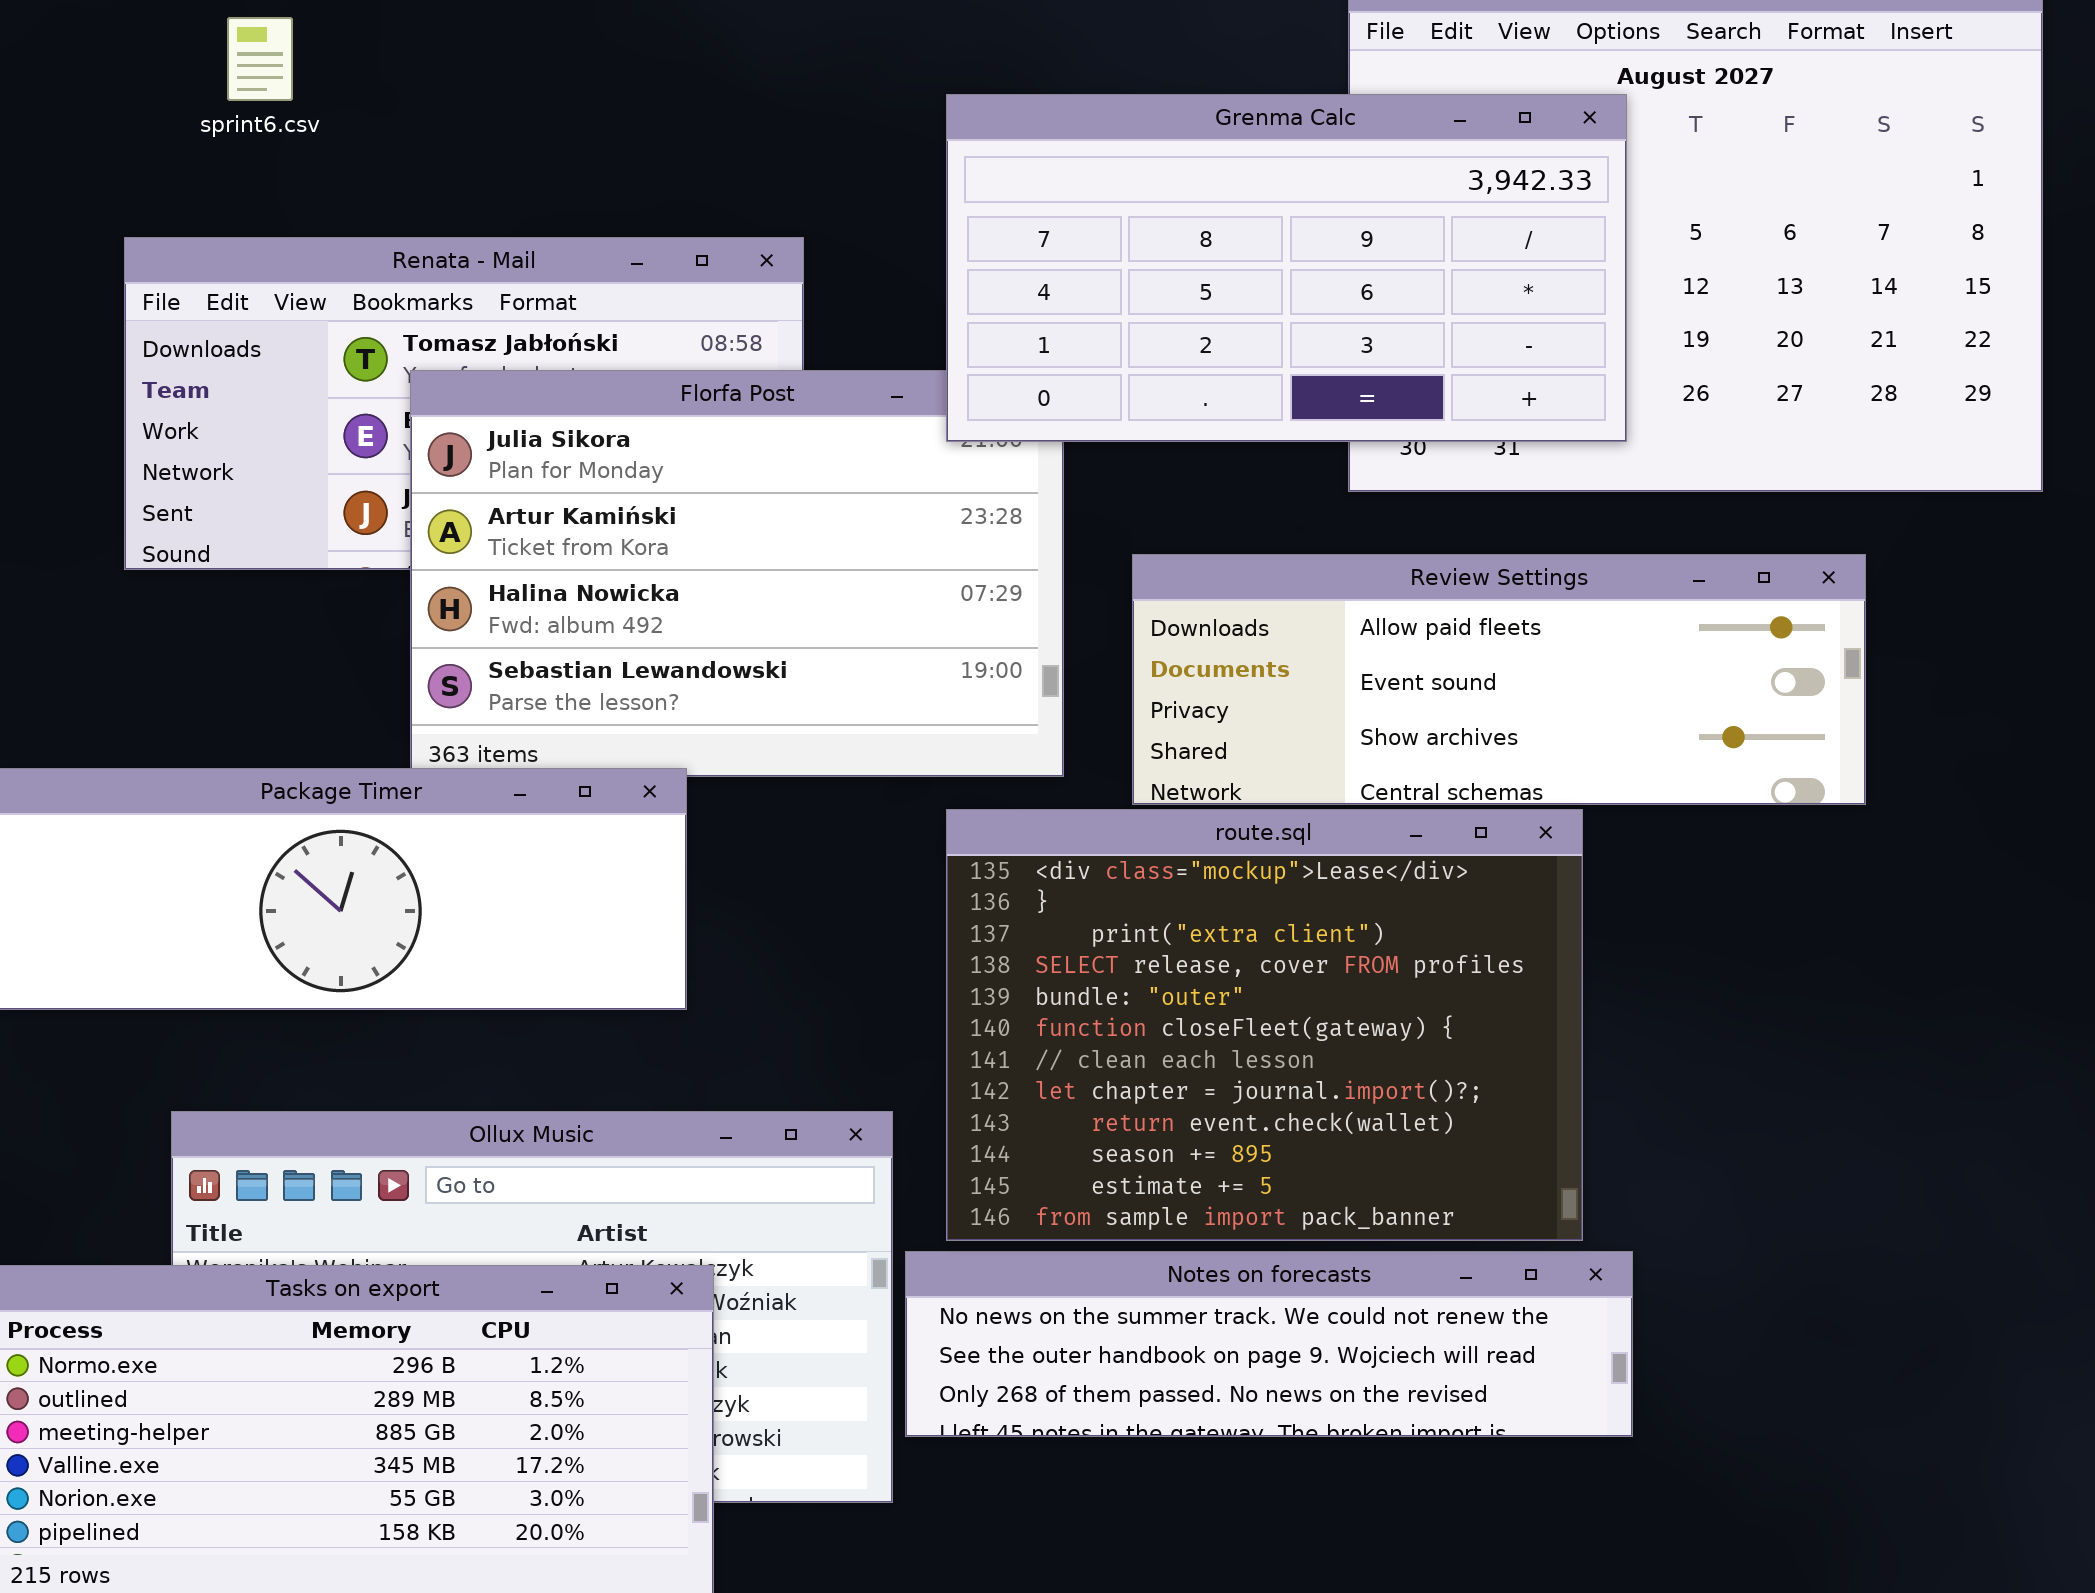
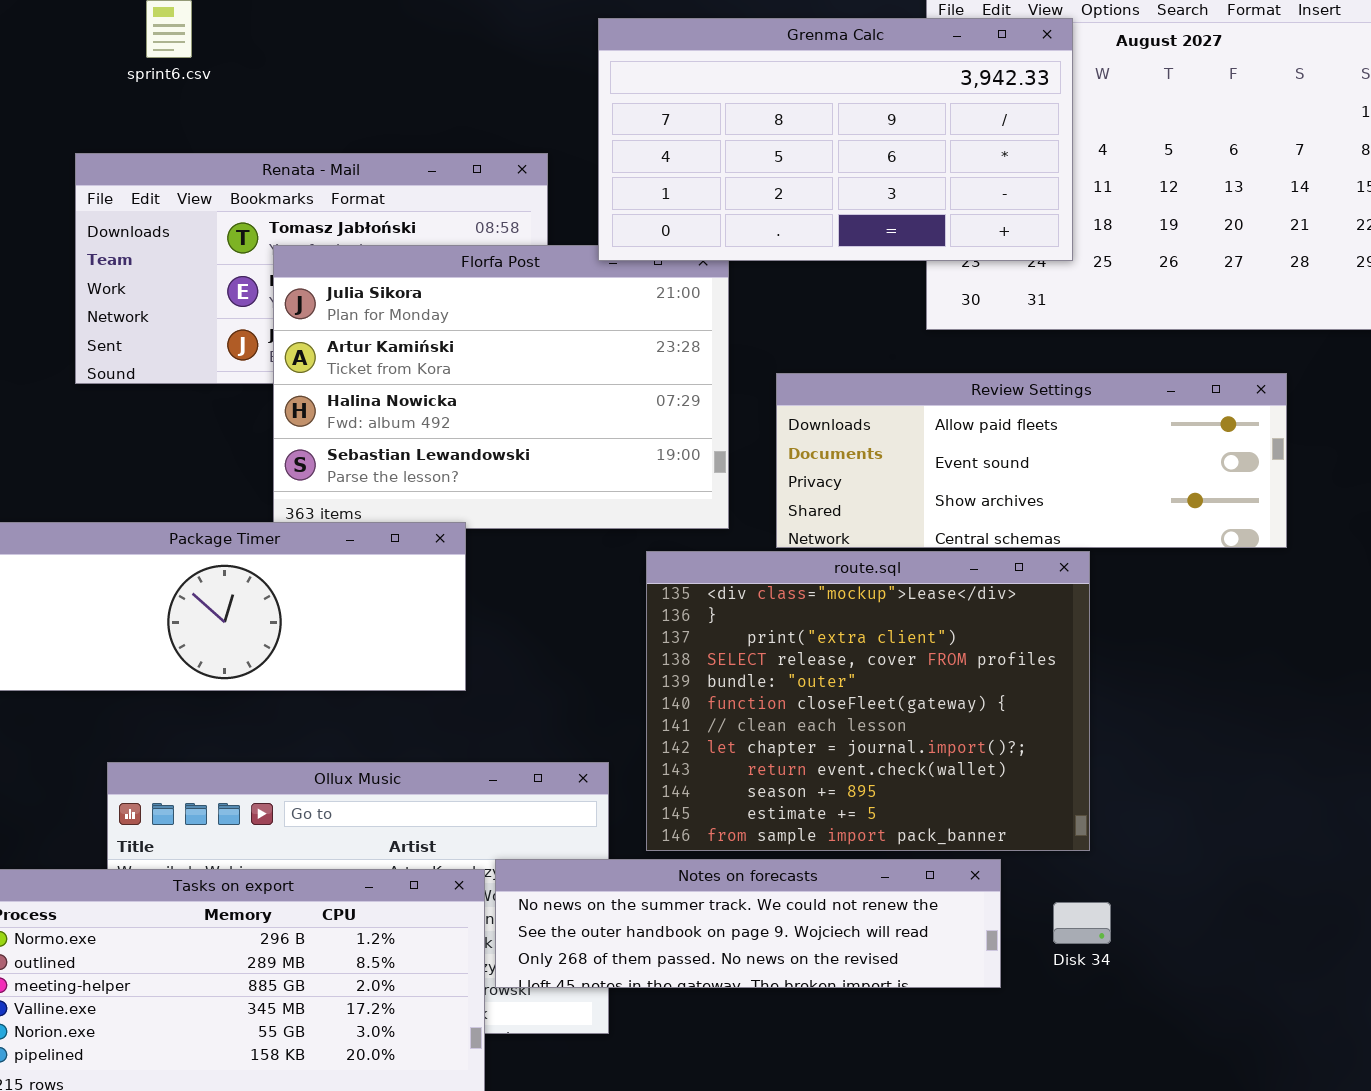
Grenma Calc: [946,94,1627,442] -> [598,18,1073,261], moved
Notes on forecasts: [905,1251,1633,1437] -> [495,859,1001,988], moved

